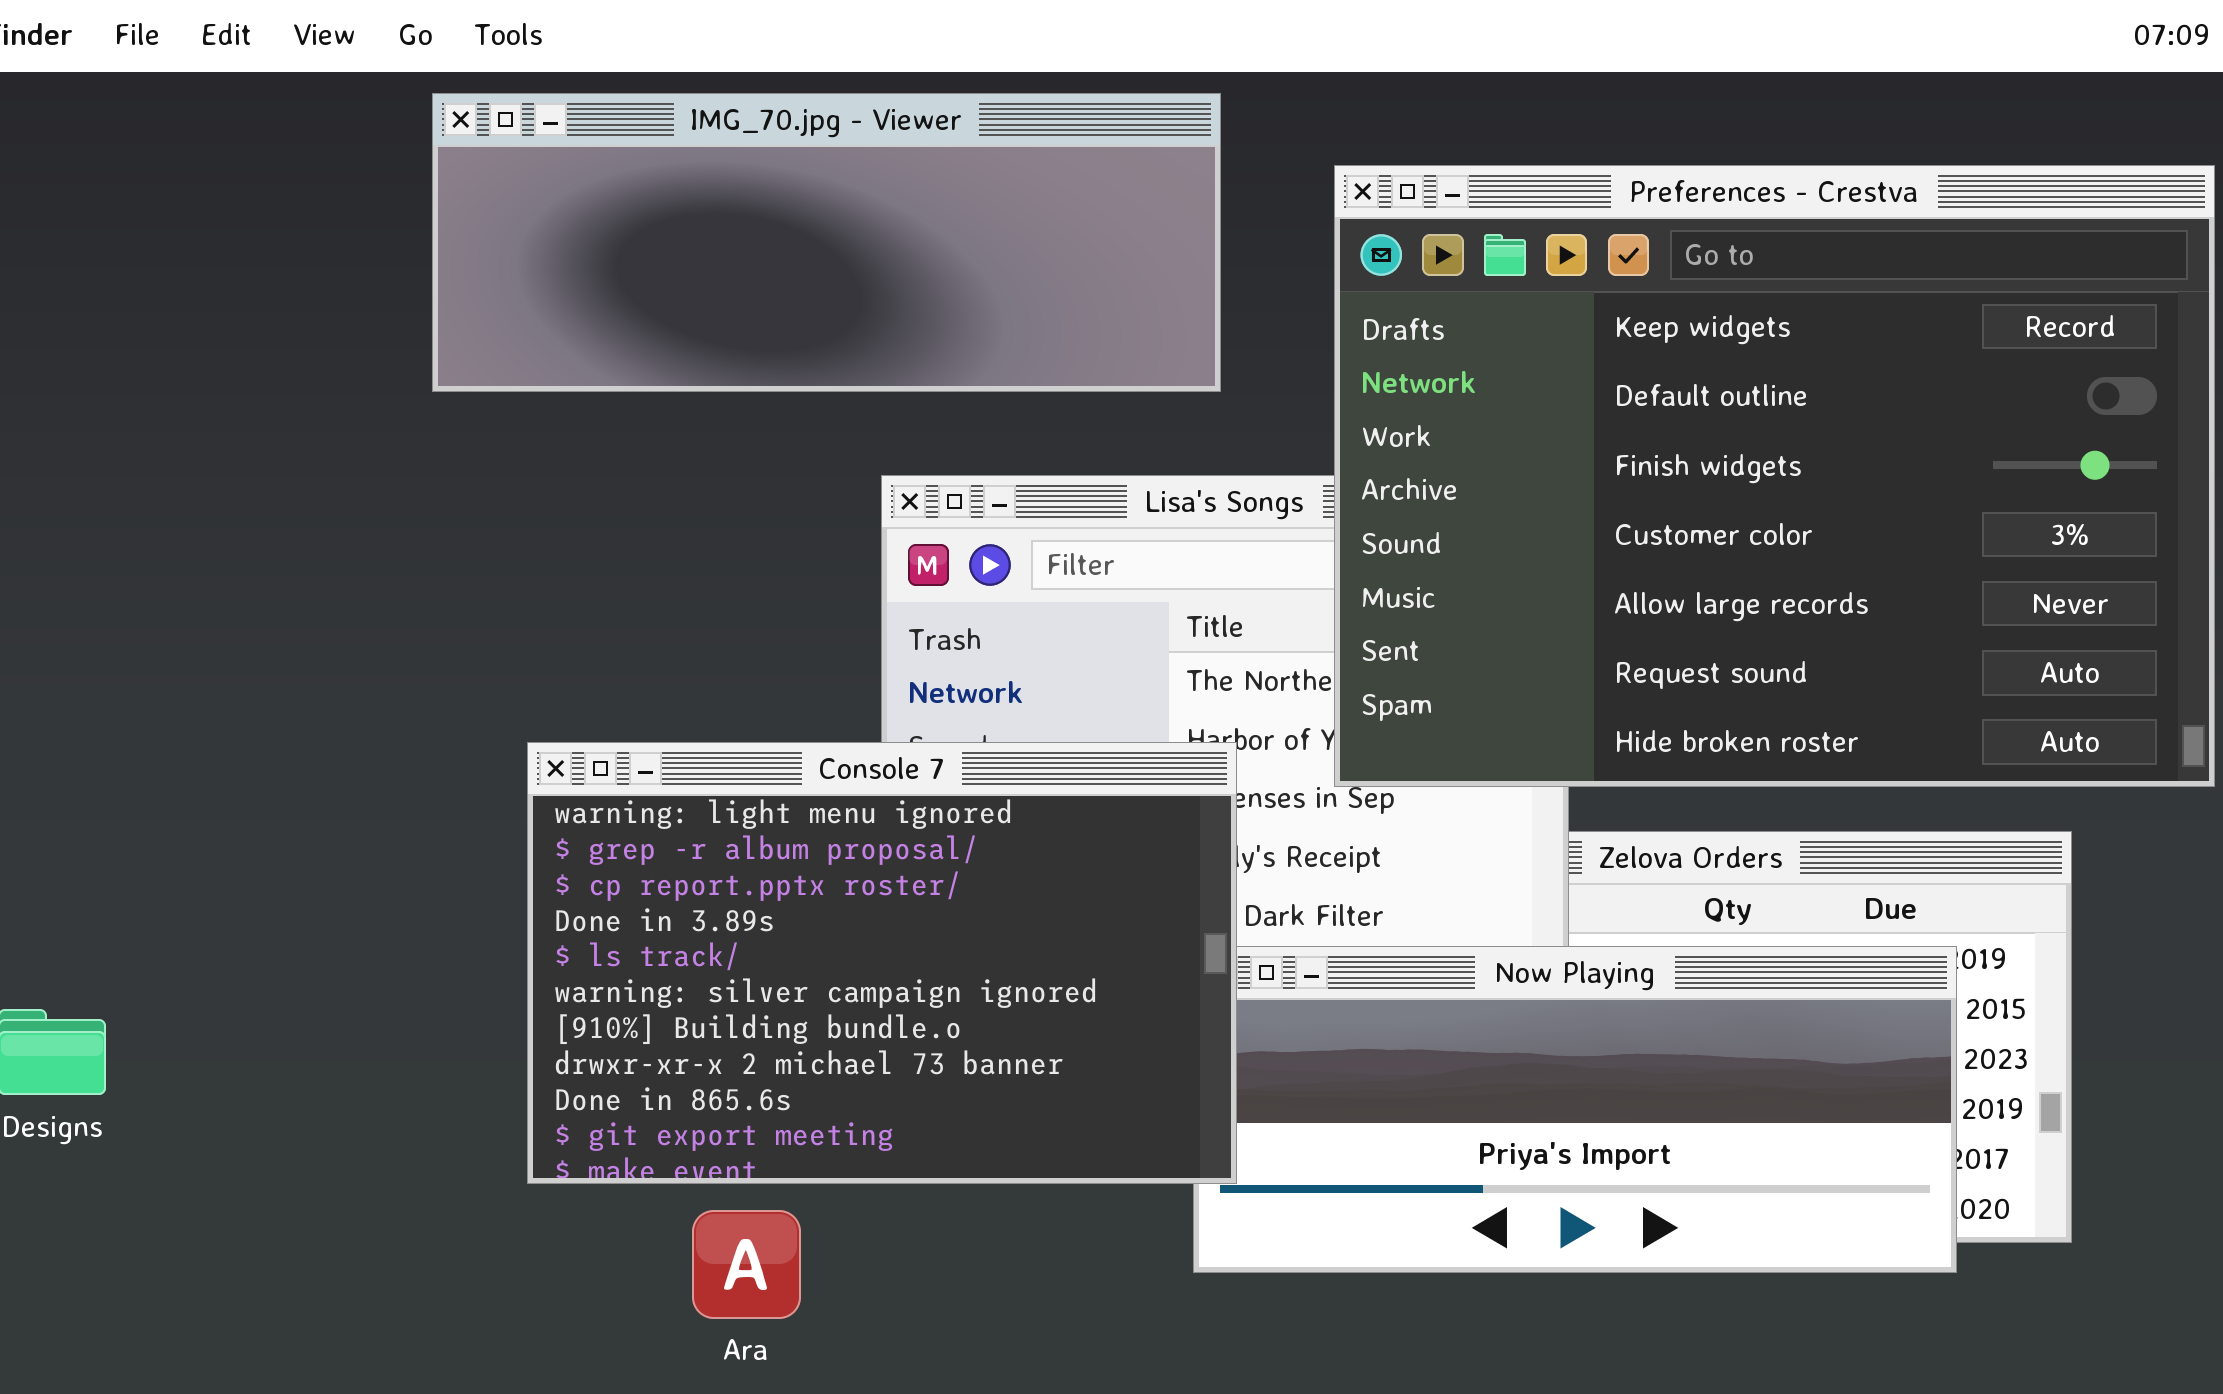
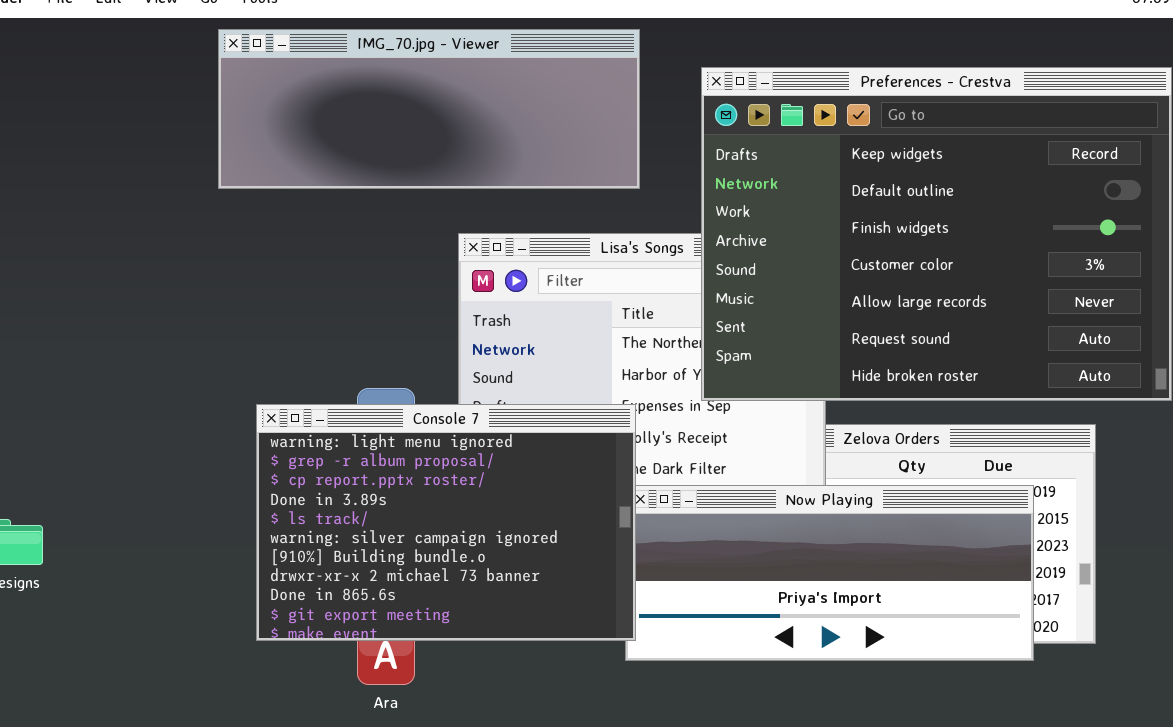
Console 7: [527,742,1237,1184] -> [256,404,636,641], moved

